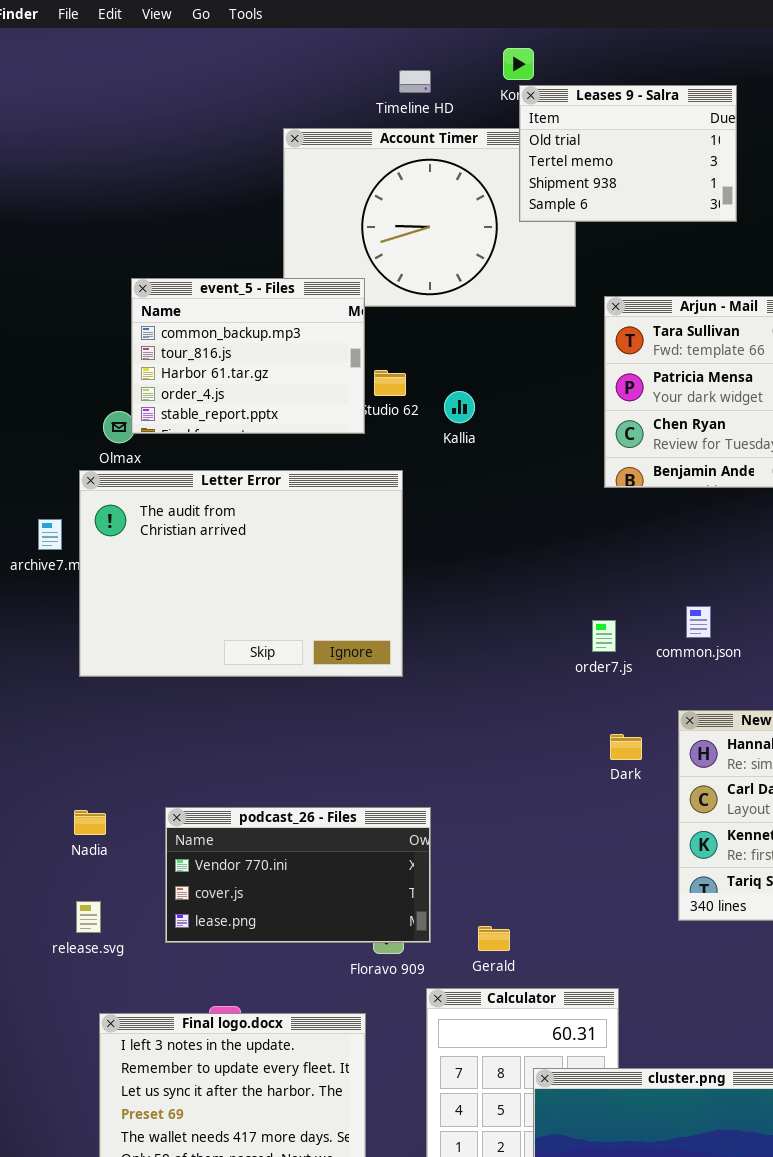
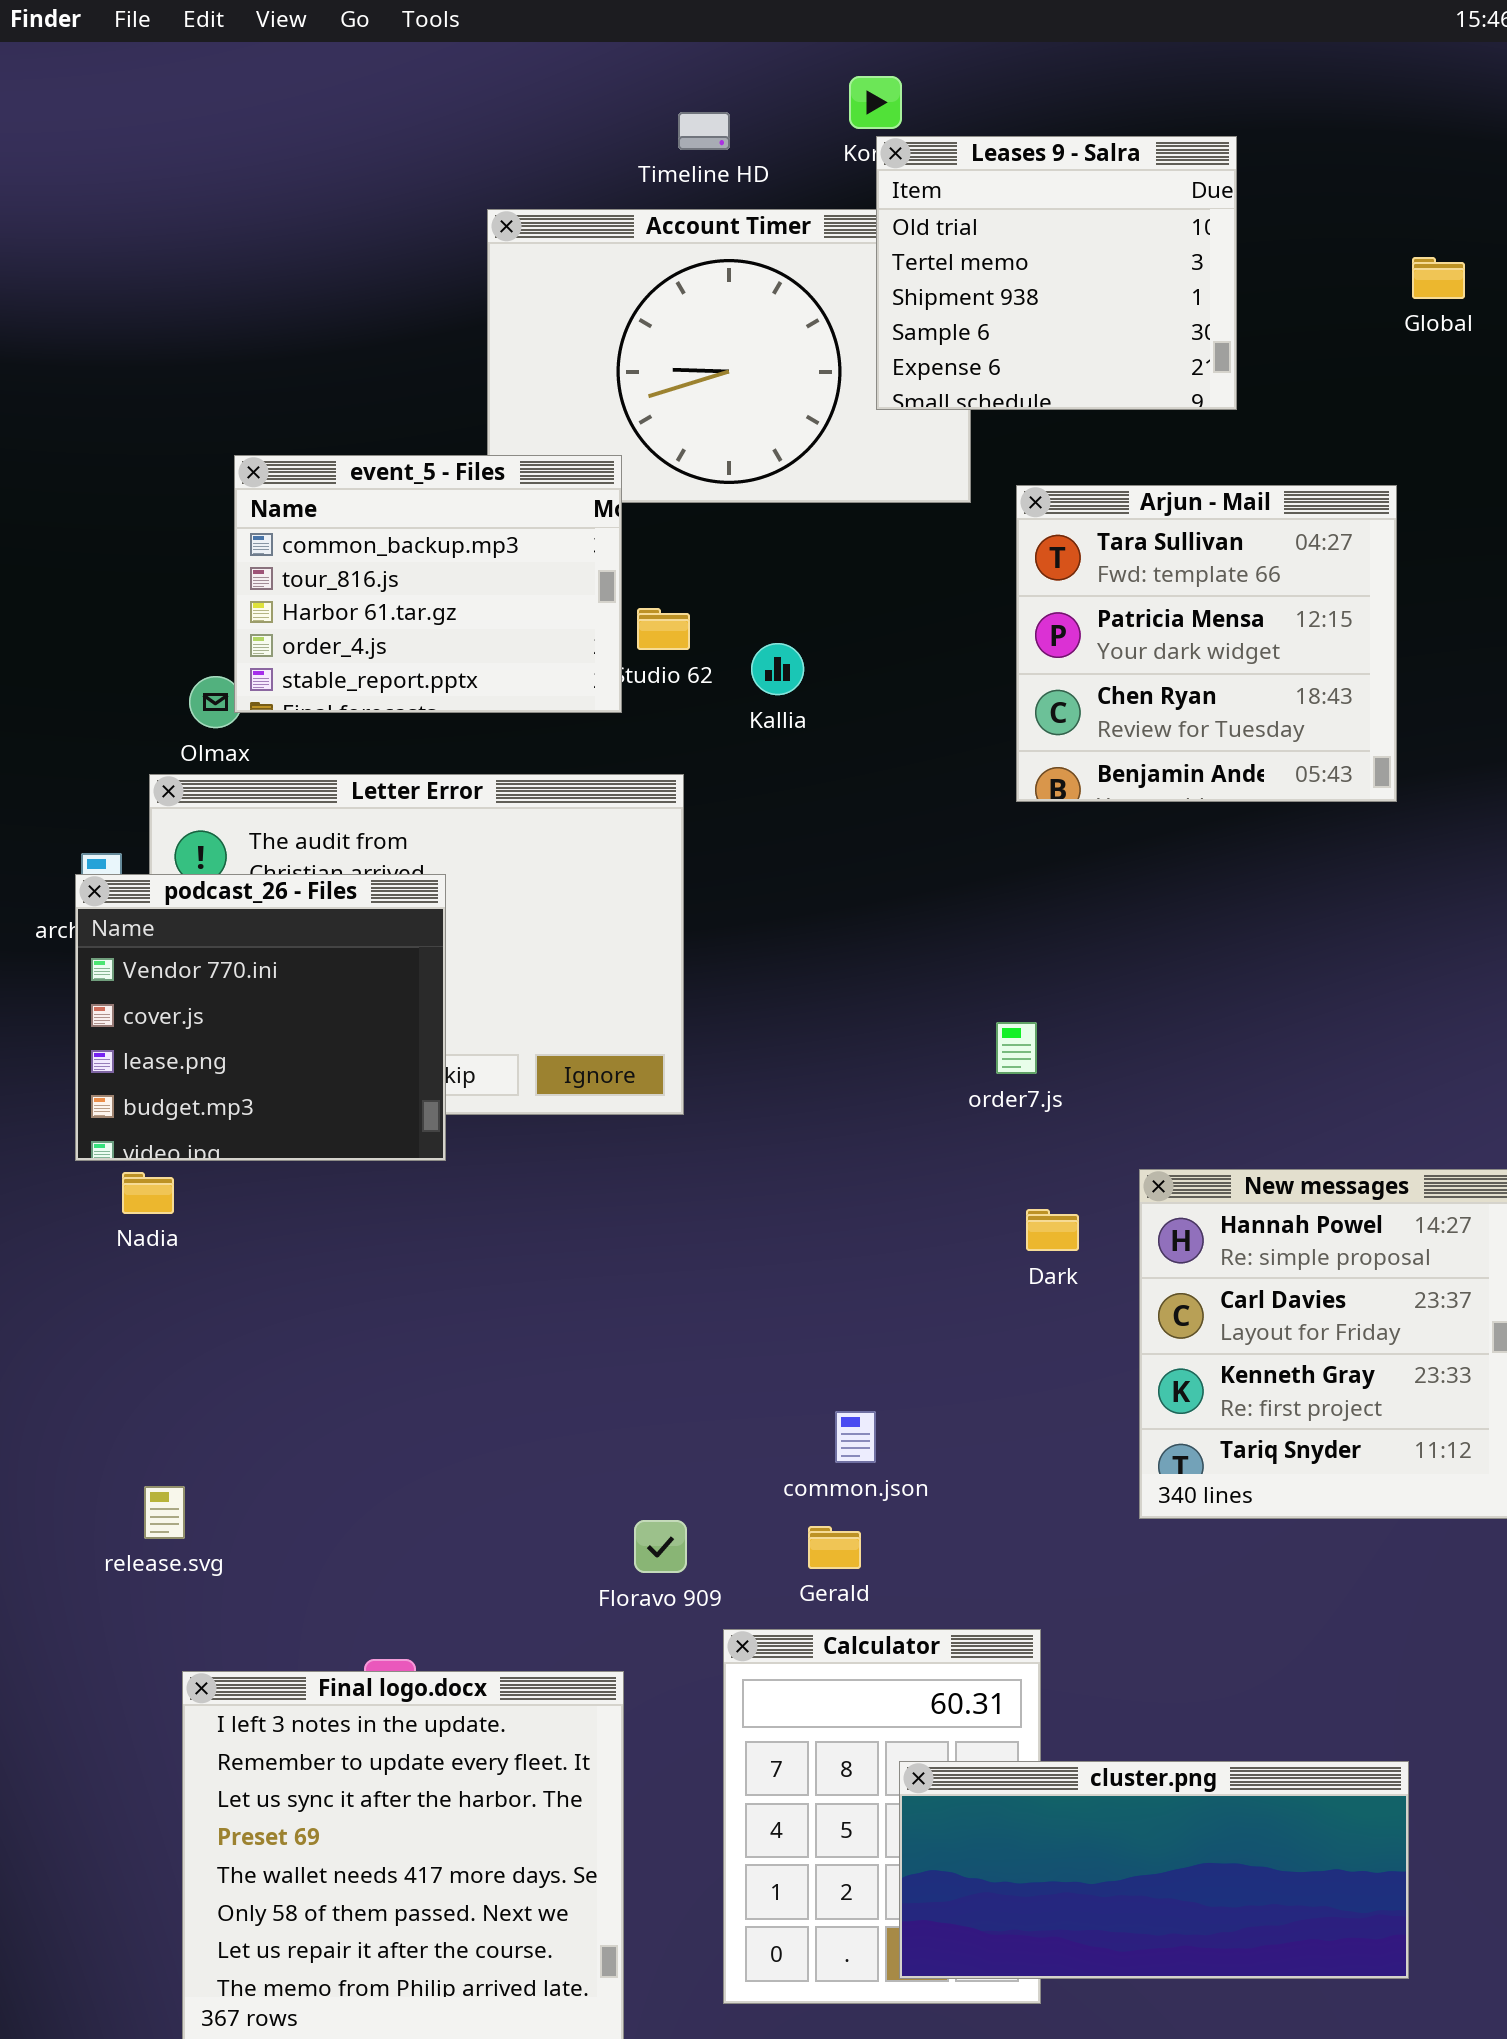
Leases 9 - Salra: [519,85,737,222] -> [876,136,1237,410], resized
common.json: [686,606,711,638] -> [835,1411,876,1463], moved
podcast_26 - Files: [165,807,431,943] -> [75,874,446,1161], moved, resized
Nadia: [74,810,106,835] -> [122,1172,174,1214], moved

